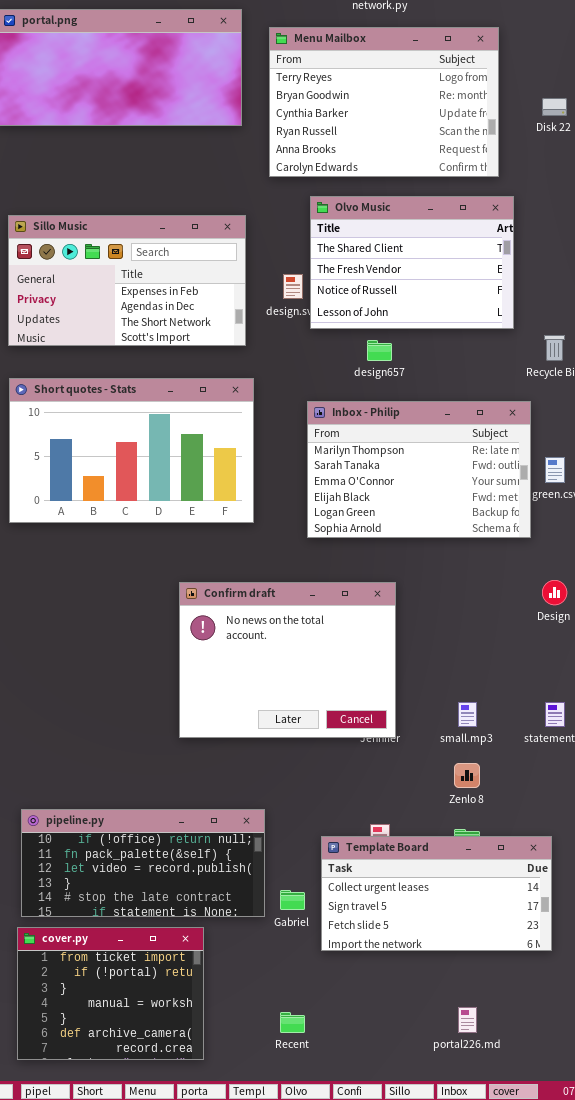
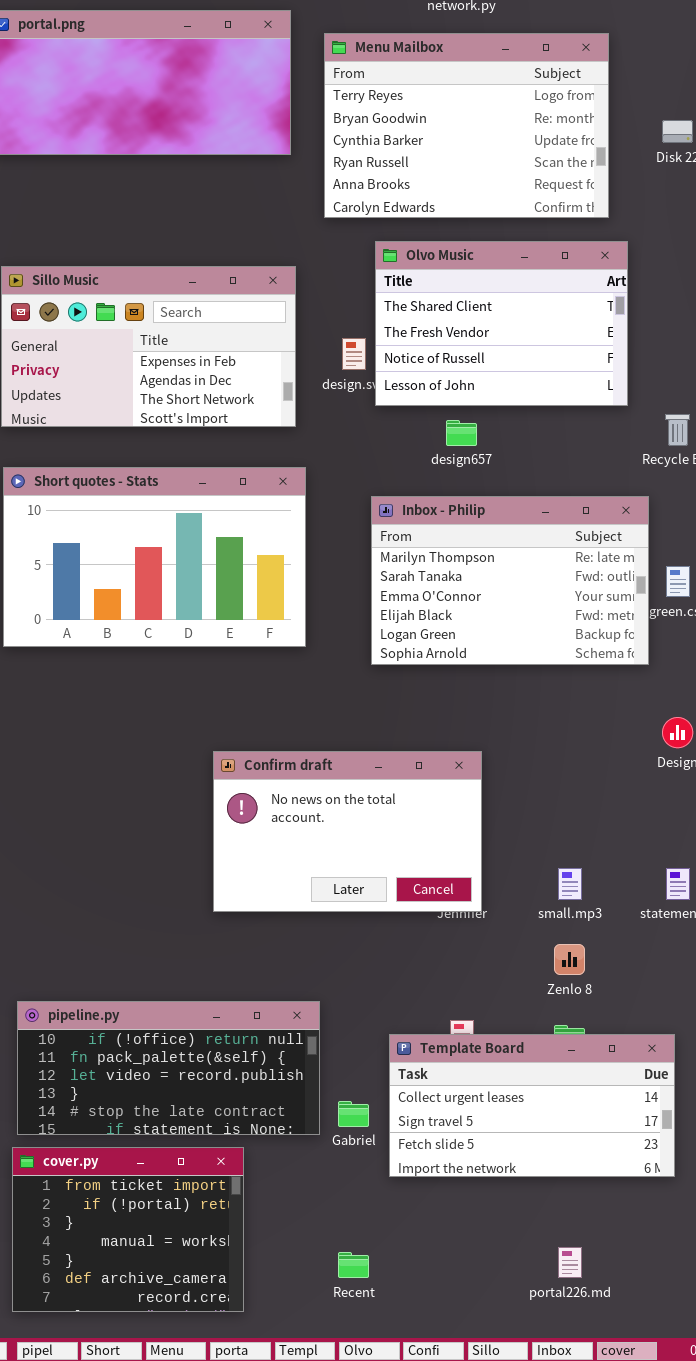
Confirm draft: [179,582,396,738] -> [213,751,482,912], resized

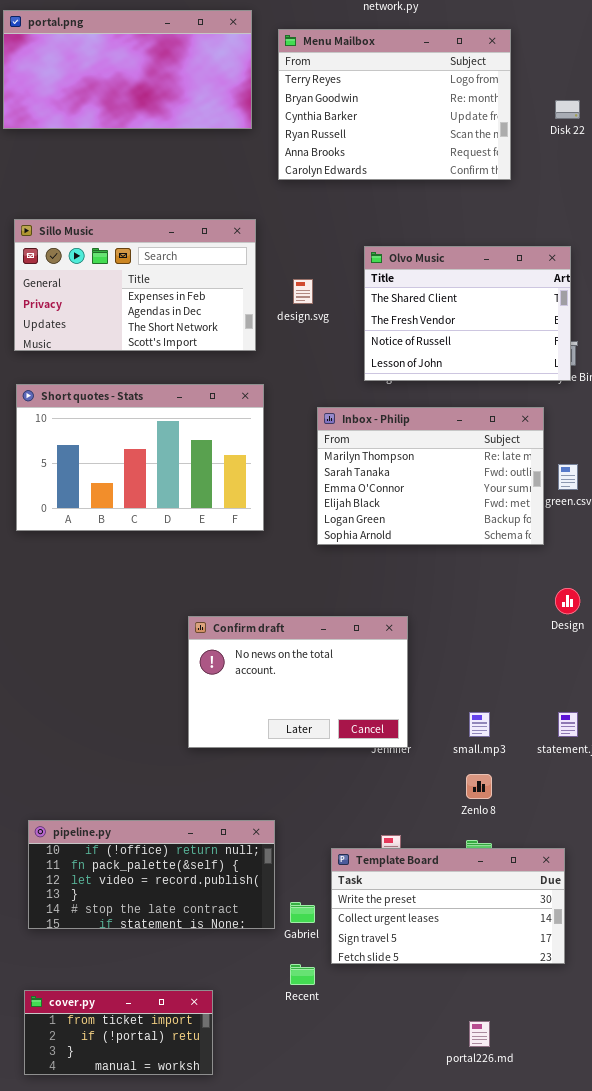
Olvo Music: [375,241,628,406] -> [364,246,571,381], moved
Template Board: [389,1034,675,1177] -> [331,848,565,964], scrolled up 1 row
cover.py: [12,1147,244,1312] -> [24,990,213,1075], resized
Recent: [338,1252,369,1278] -> [290,964,315,985], moved

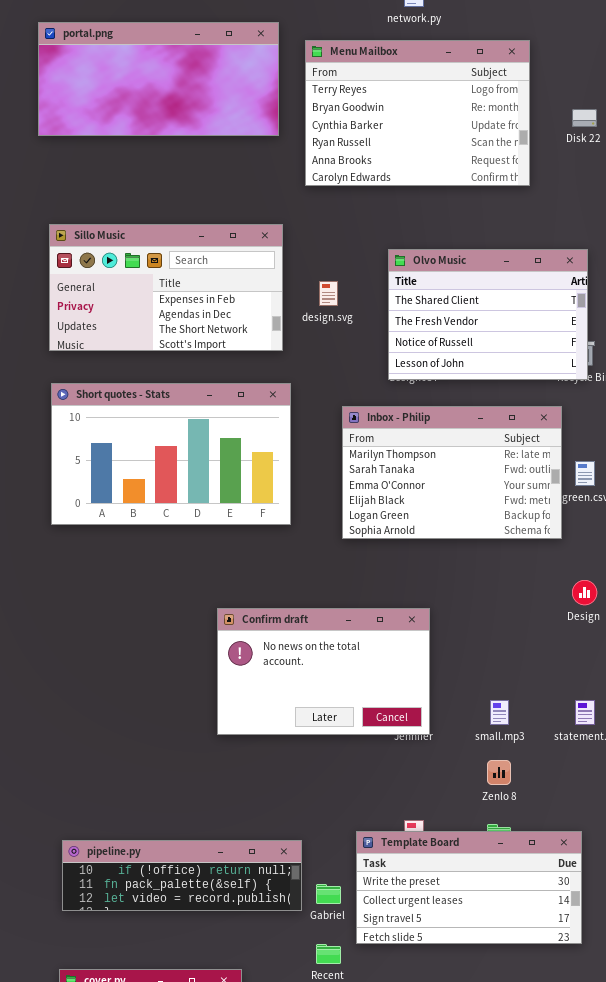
pipeline.py: [28,820,275,929] -> [62,840,302,911], resized

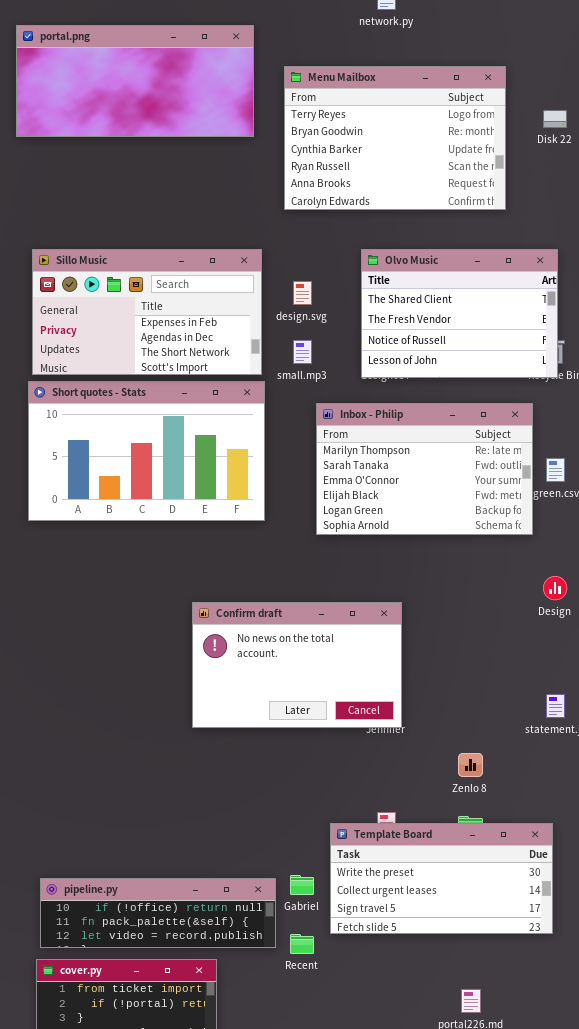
Menu Mailbox: [305,40,530,186] -> [284,66,506,210], moved
Sillo Music: [49,224,283,351] -> [32,249,262,375], moved
small.mp3: [490,700,509,725] -> [293,340,312,364], moved
pipeline.py: [62,840,302,911] -> [40,878,276,948], moved

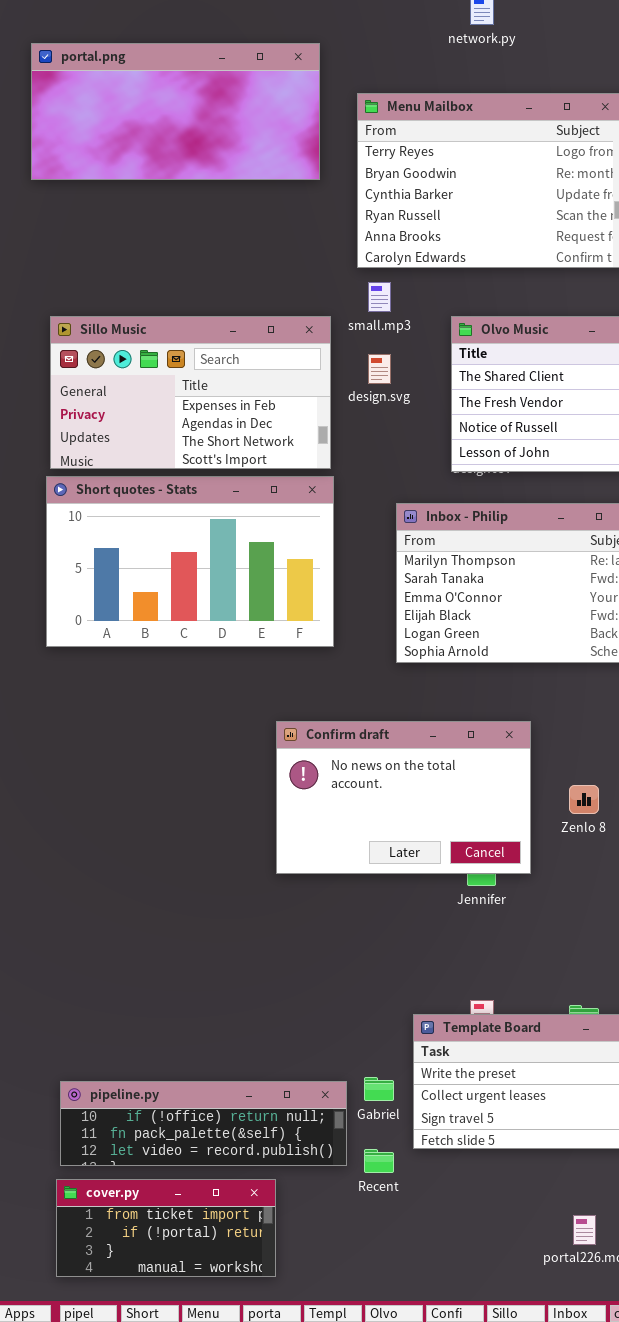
small.mp3: [293,340,312,364] -> [368,282,391,312], moved
Confirm draft: [192,602,402,728] -> [276,721,531,874], moved
Zenlo 8: [458,753,483,777] -> [569,785,599,814], moved

